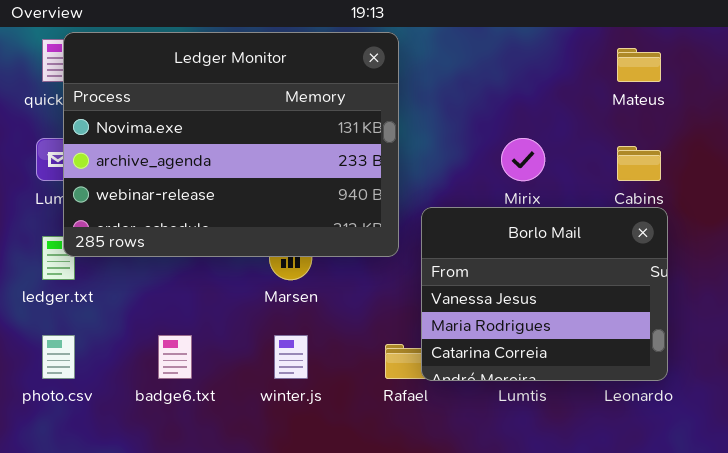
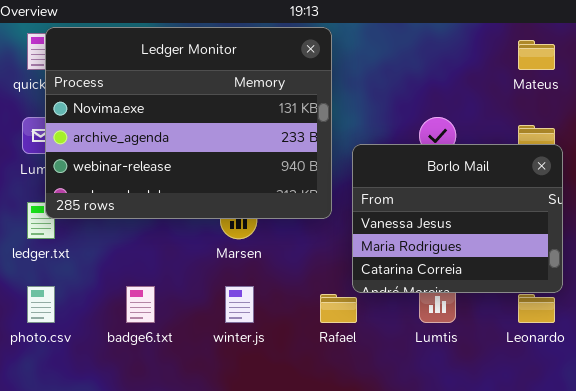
Borlo Mail: [421,207,668,381] -> [352,144,563,293], moved

